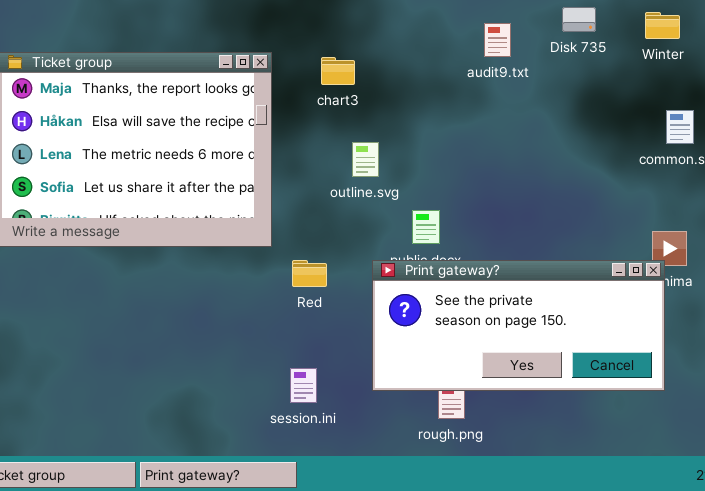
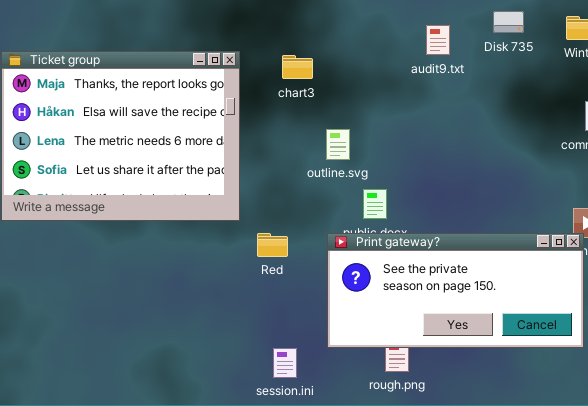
outline.svg: [352,142,379,177] -> [326,129,350,160], moved
session.ini: [290,368,317,403] -> [273,348,297,378], moved

